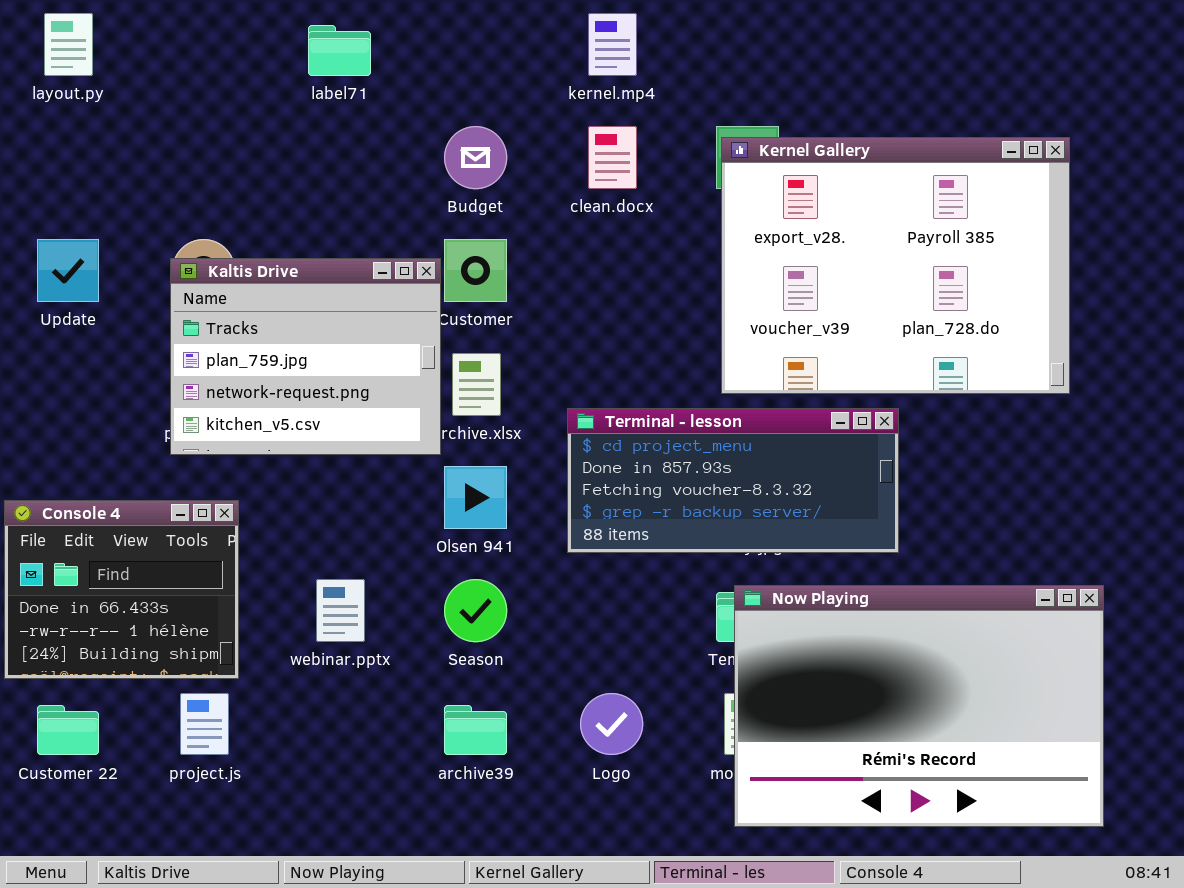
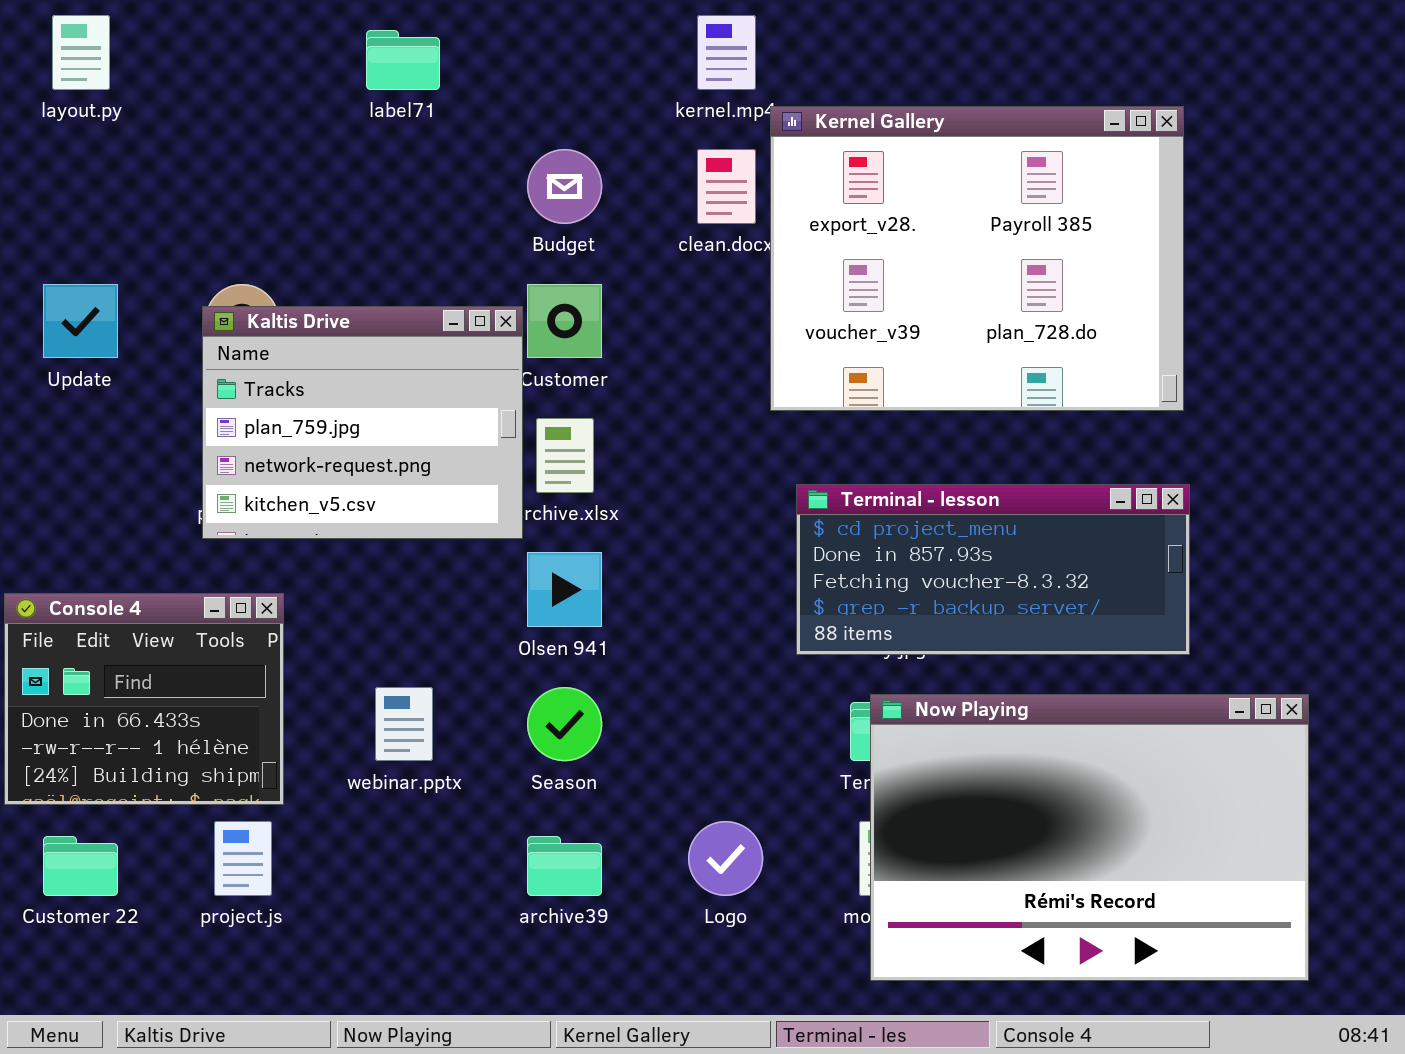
Kernel Gallery: [721,137,1070,394] -> [770,106,1184,411], moved
Terminal - lesson: [567,408,899,553] -> [796,484,1190,655], moved

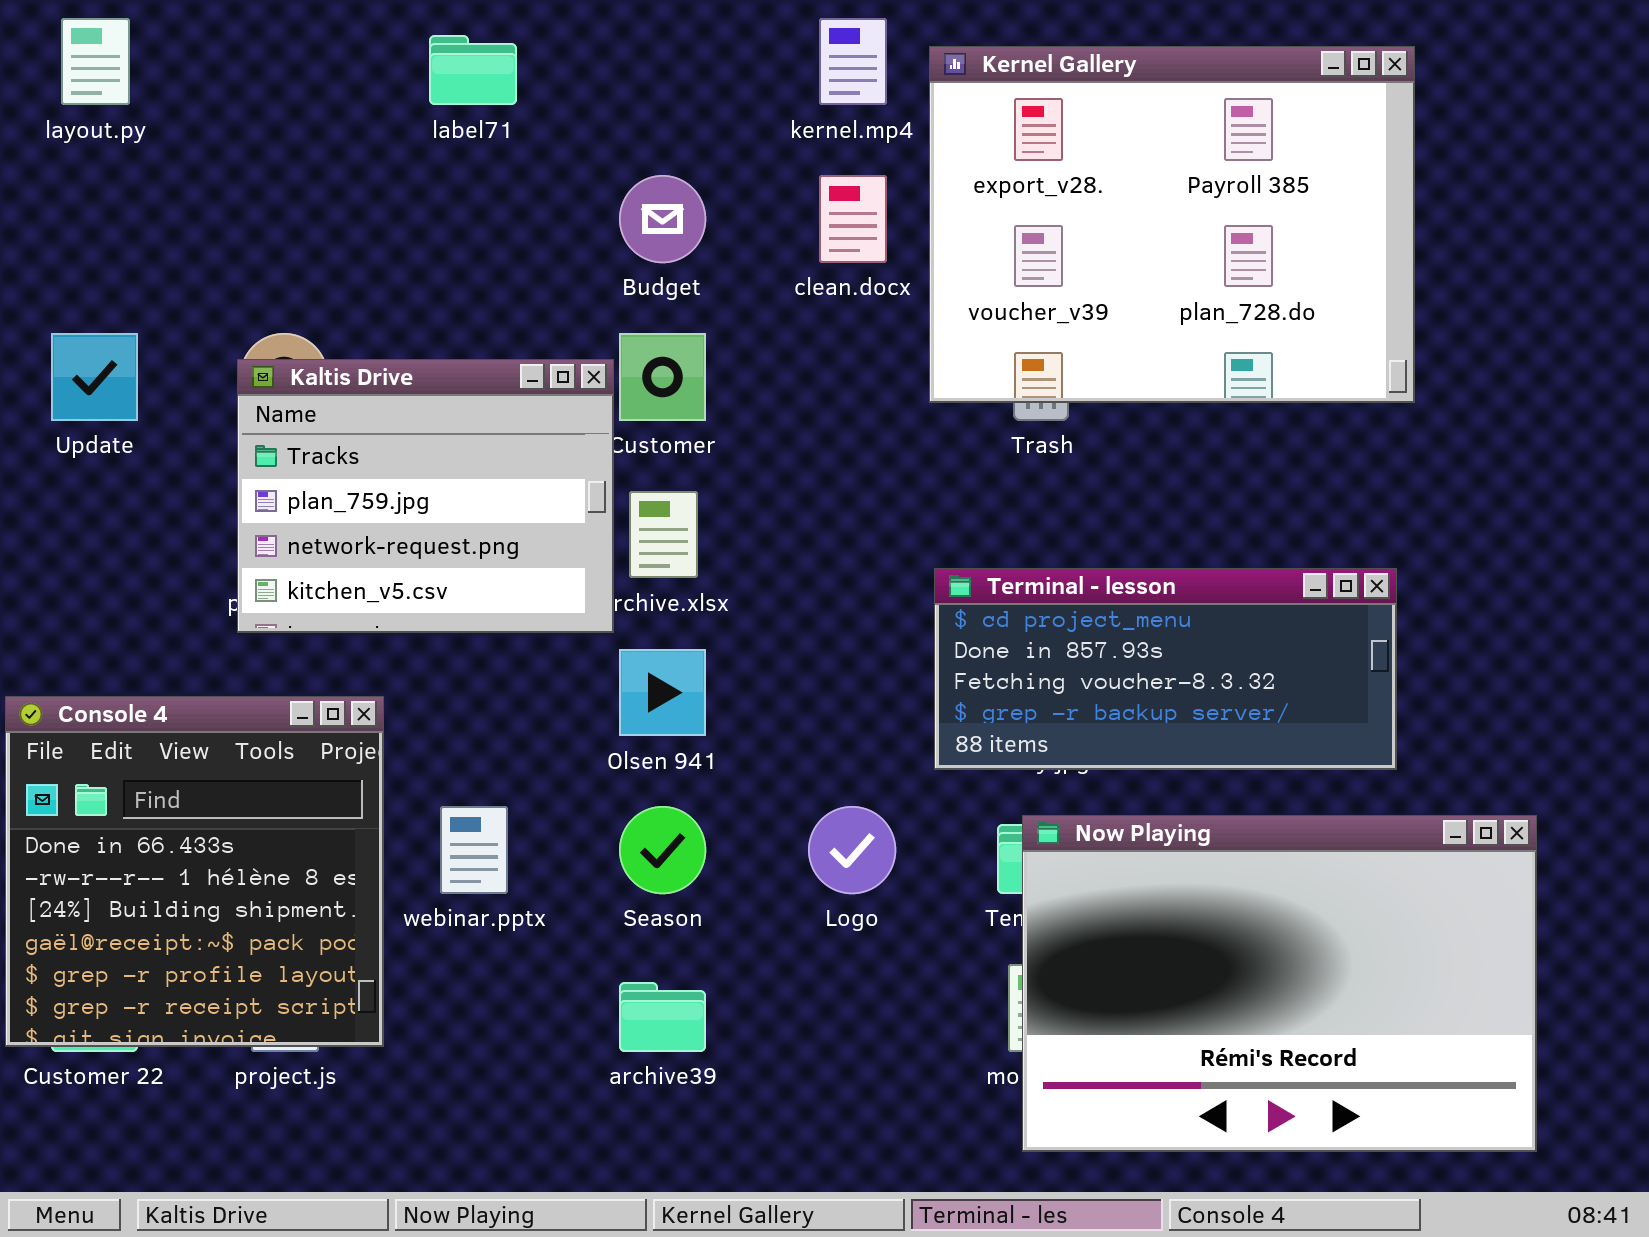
Kernel Gallery: [770,106,1184,411] -> [929,46,1415,403], moved
Console 4: [4,593,284,805] -> [5,696,384,1047], resized
Logo: [688,821,763,896] -> [808,806,896,894], moved

